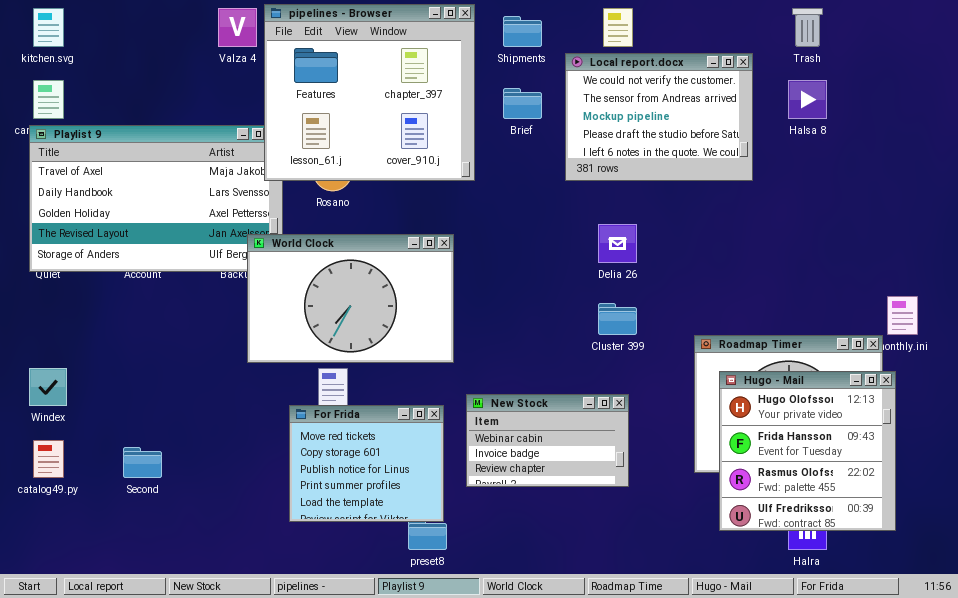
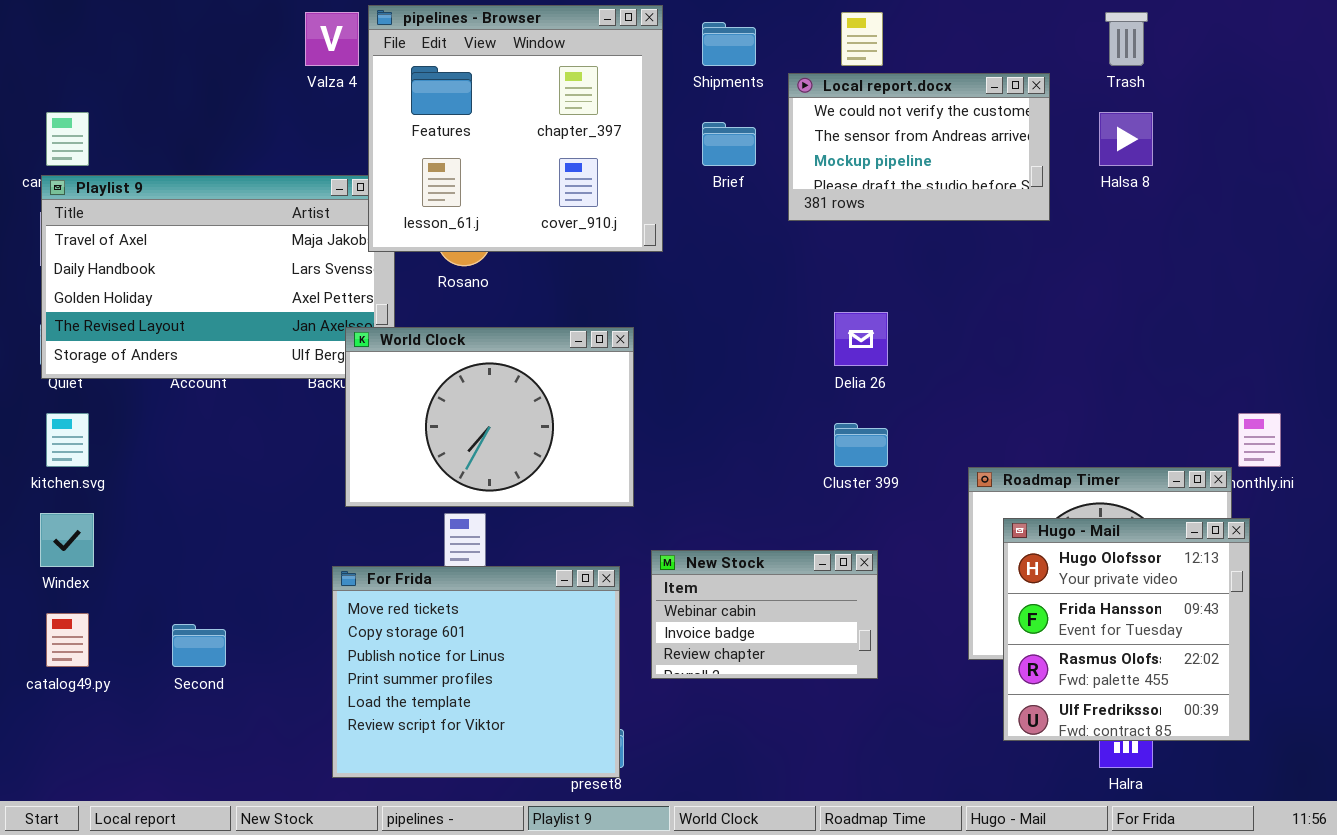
kitchen.svg: [33,8,64,47] -> [46,413,89,467], moved
Local report.docx: [565,53,753,181] -> [788,73,1050,221], resized
For Frida: [289,405,444,522] -> [332,566,620,778], resized

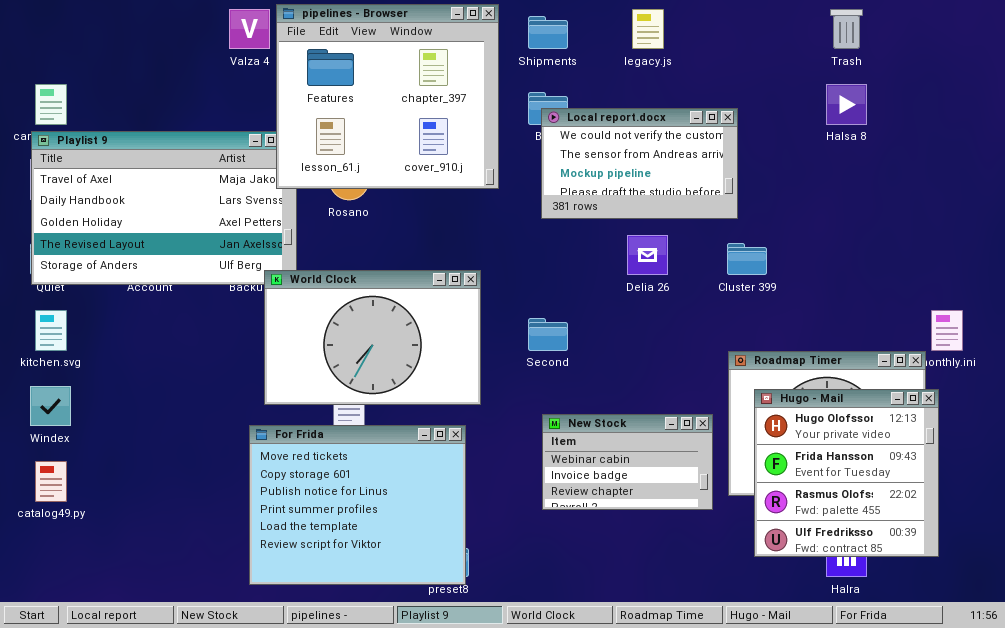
Local report.docx: [788,73,1050,221] -> [541,108,738,219], moved
World Clock: [345,327,634,507] -> [264,270,481,405], moved
Cluster 399: [834,423,888,467] -> [727,243,767,275], moved
New Stock: [651,550,878,679] -> [542,414,713,510], moved
Second: [172,624,226,667] -> [528,318,568,351], moved

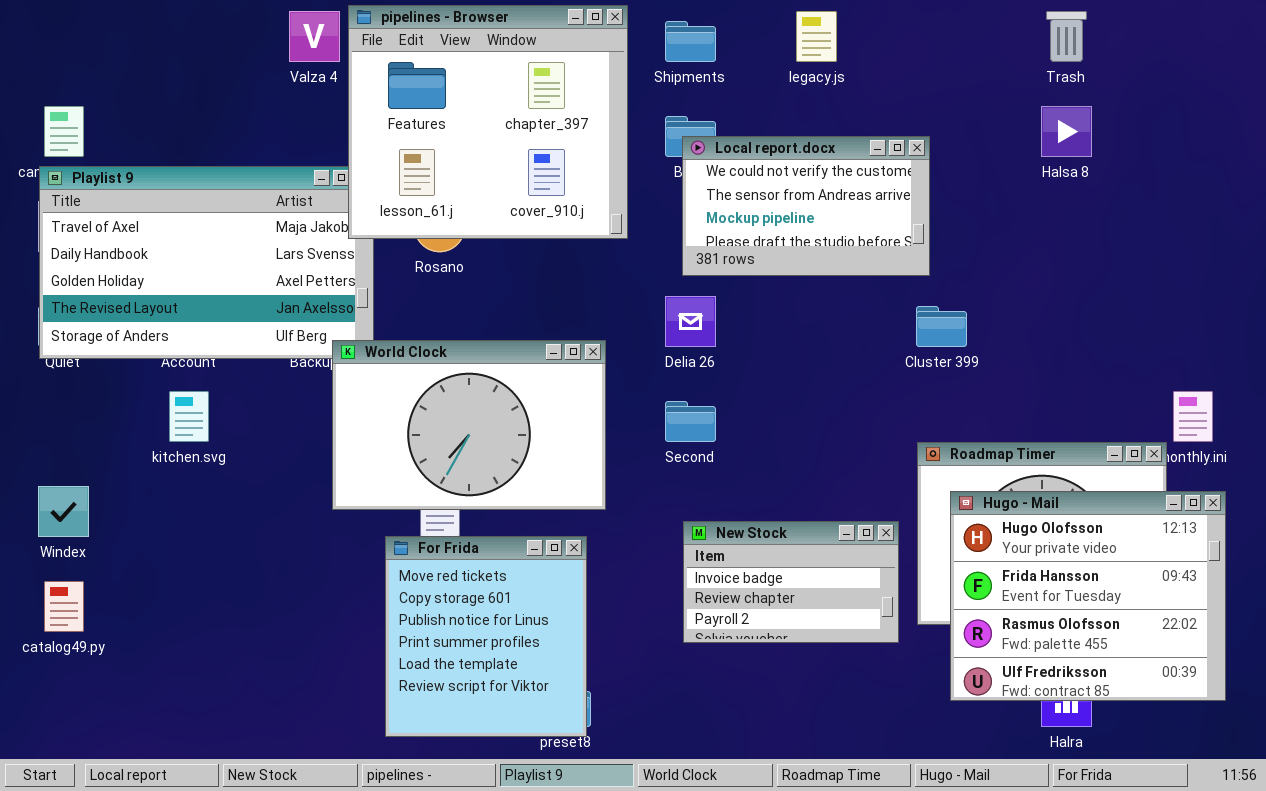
Delia 26: [627,235,668,275] -> [665,296,716,347], moved
kitchen.svg: [35,310,67,351] -> [169,391,209,442], moved
Hugo - Mail: [754,389,939,557] -> [950,491,1226,701], resized
New Stock: [542,414,713,510] -> [683,521,899,643], scrolled down 1 row
For Frida: [249,425,466,585] -> [385,536,587,737], resized

